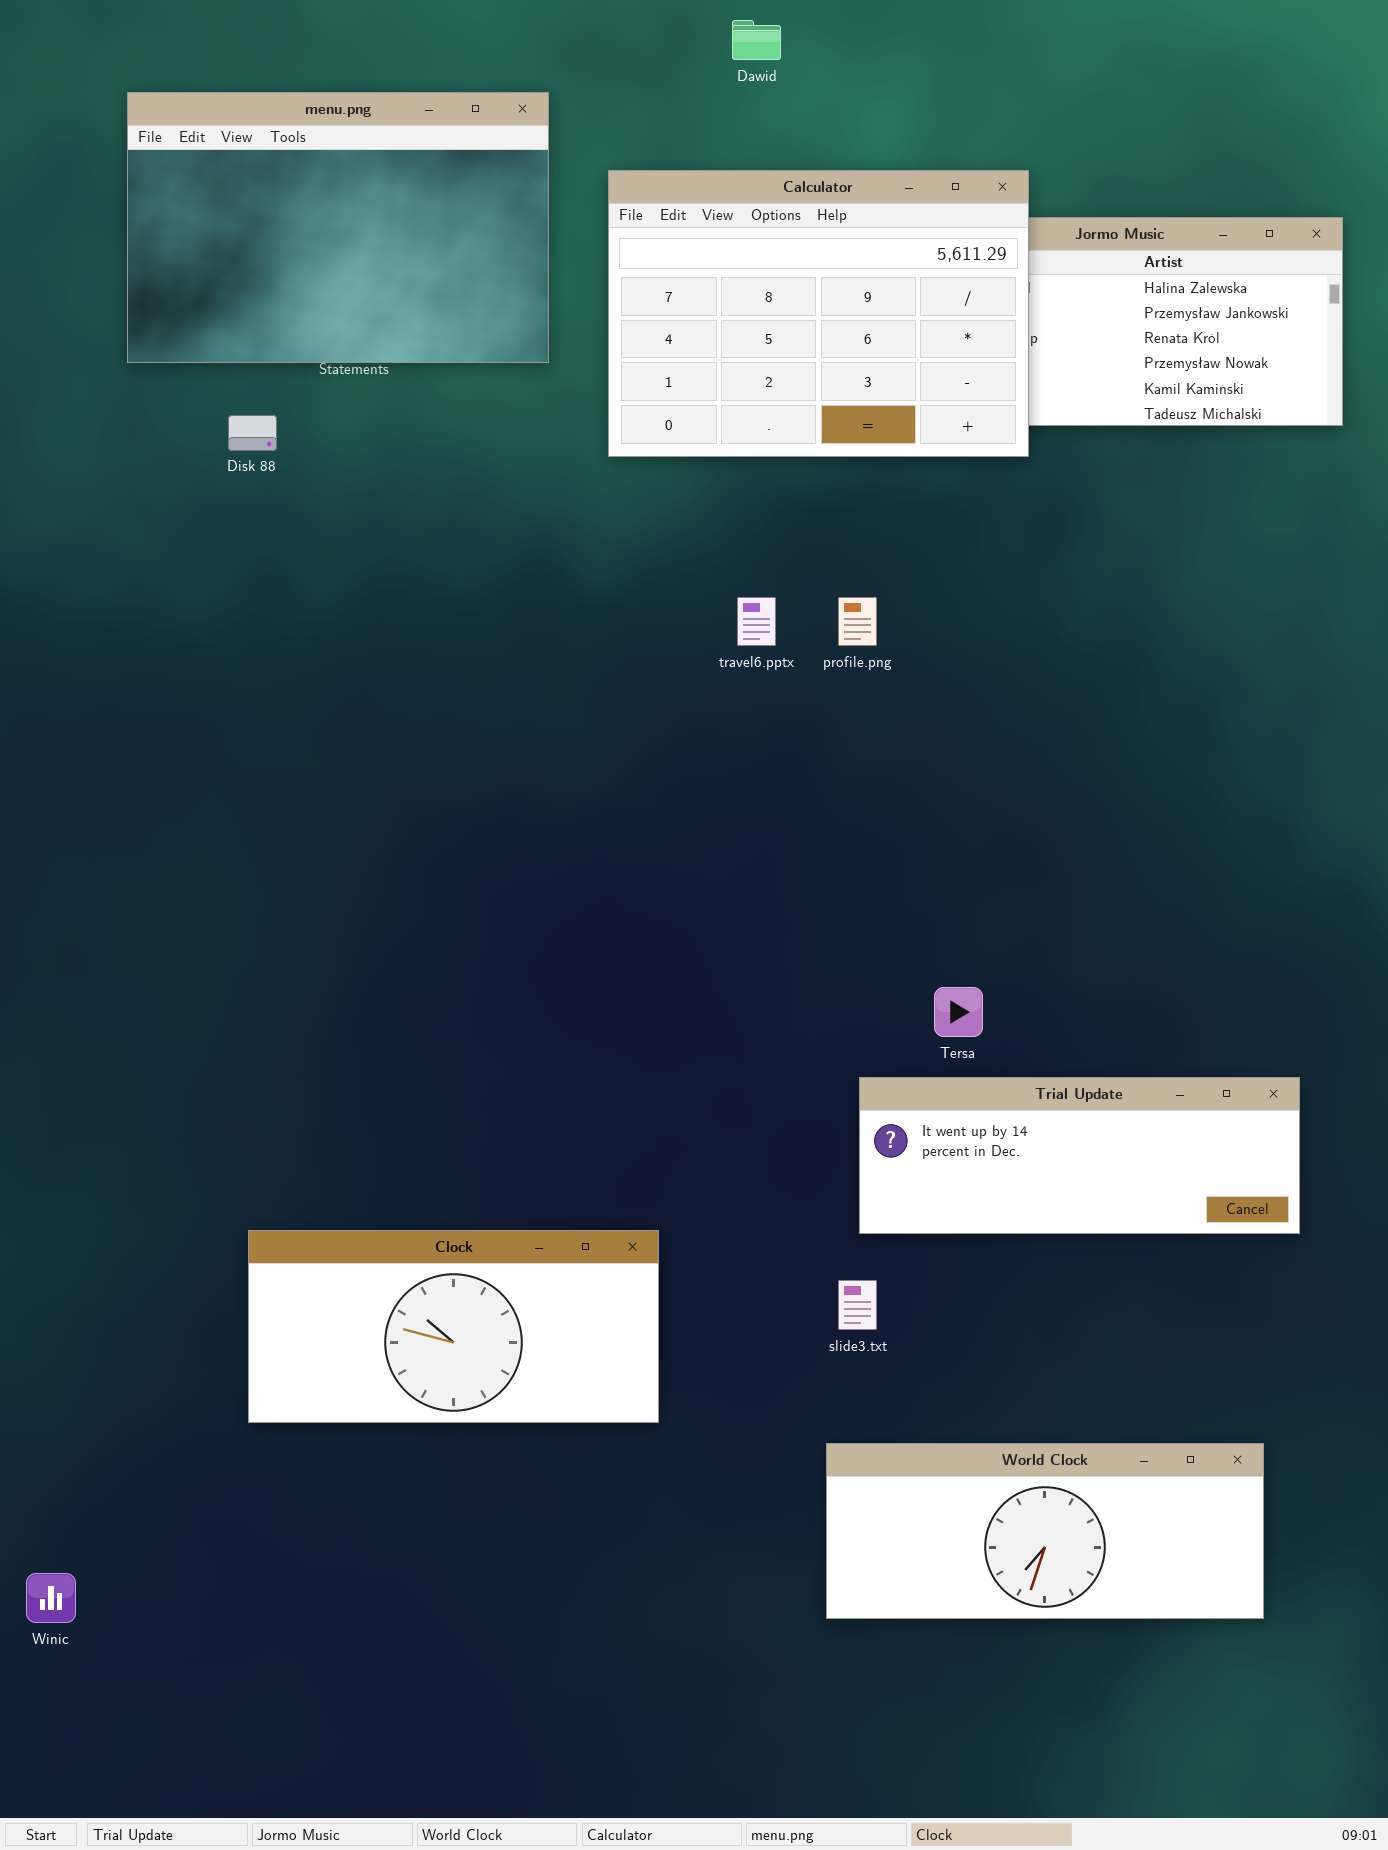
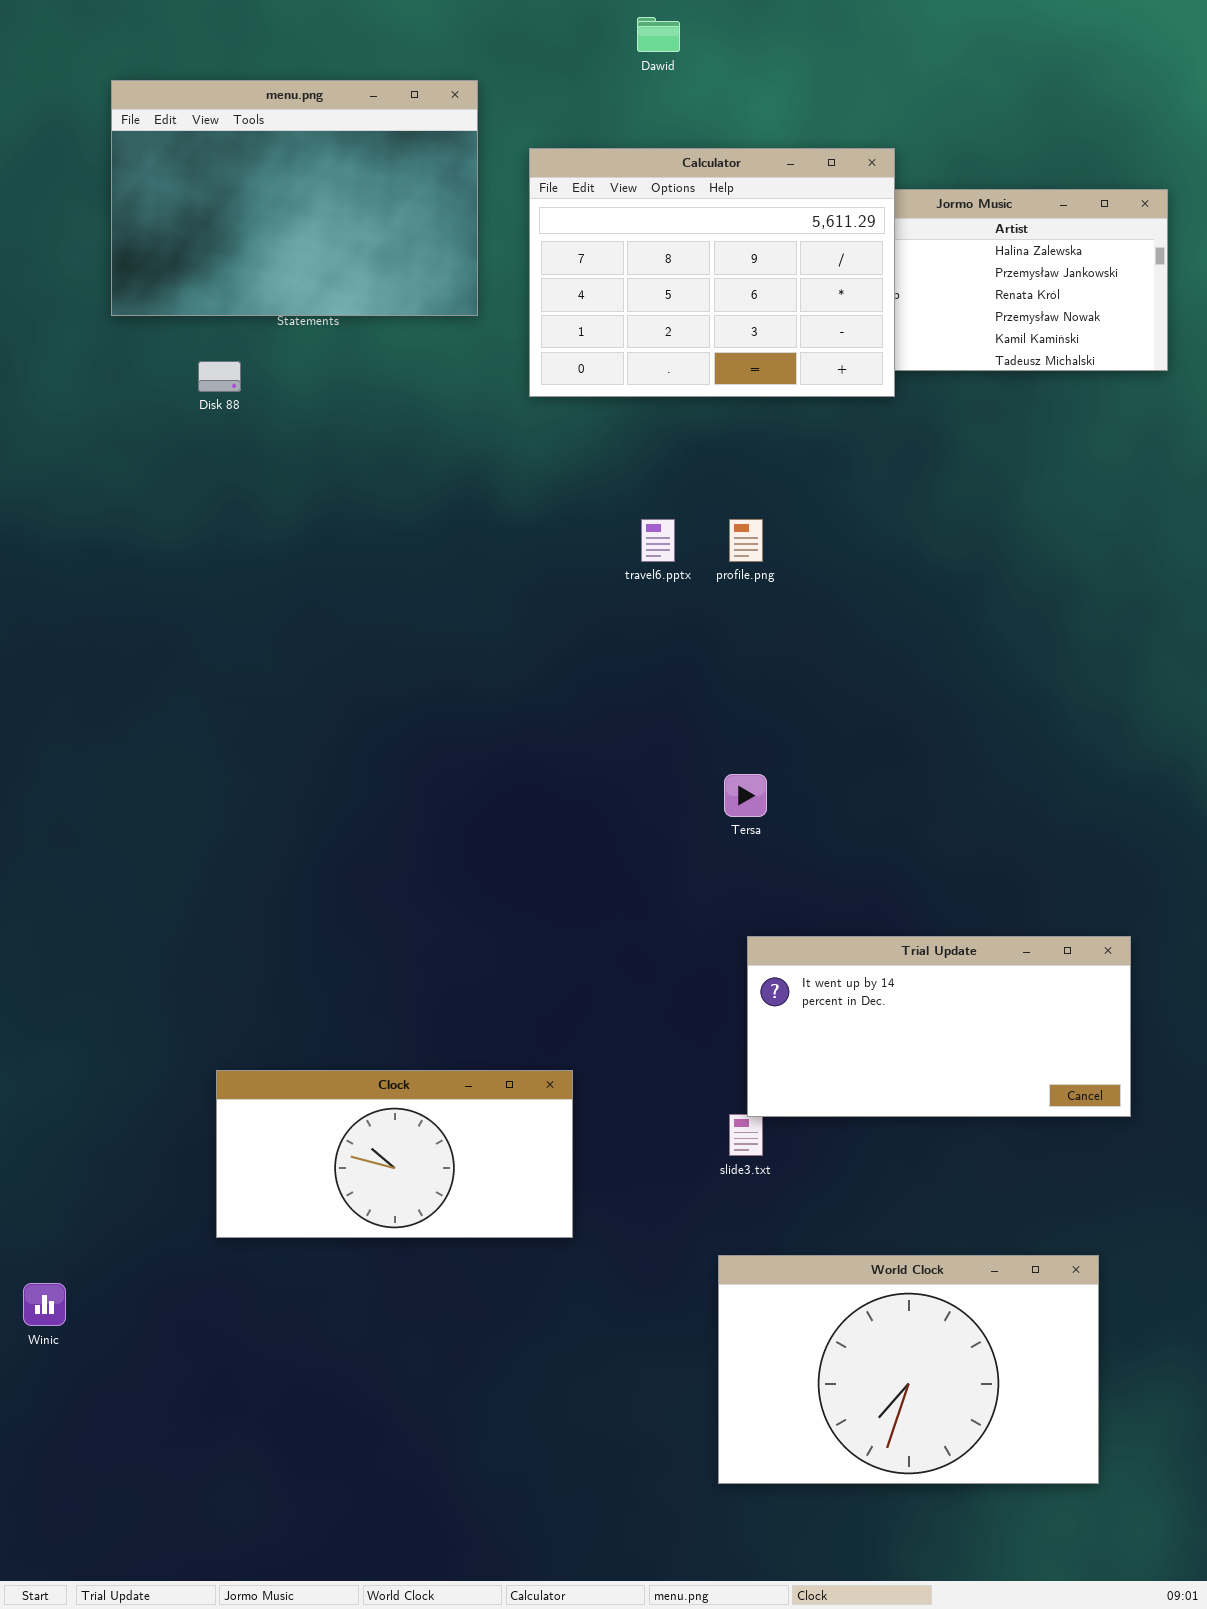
Tersa: [934,987,983,1037] -> [724,774,767,817], moved
Trial Update: [859,1077,1300,1234] -> [747,936,1131,1117], resized
World Clock: [826,1443,1264,1619] -> [718,1255,1099,1484], resized
Winic: [26,1573,76,1623] -> [23,1283,66,1326], moved

